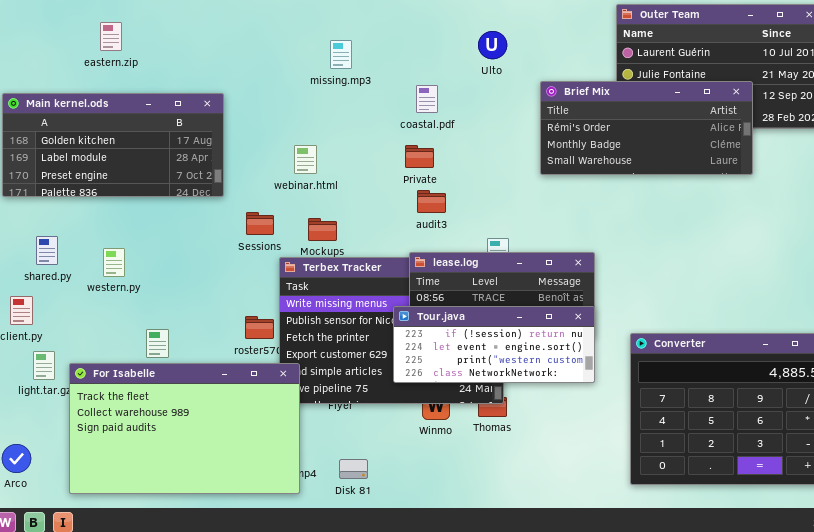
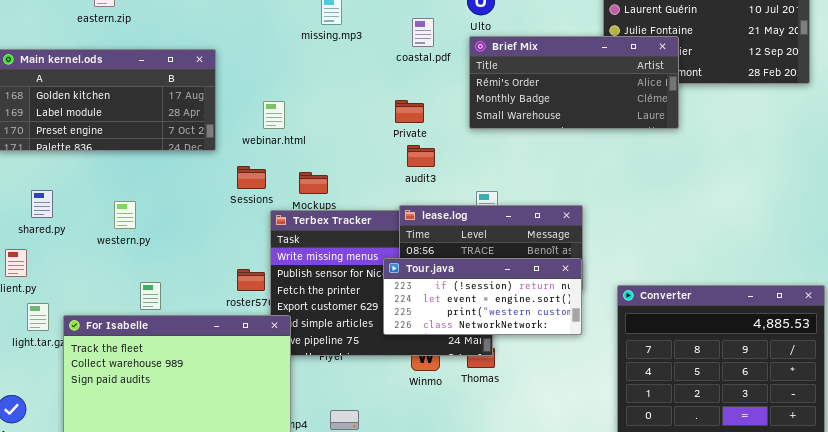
Brief Mix: [540,81,753,175] -> [469,36,679,129], moved
coastal.pdf: [416,85,438,113] -> [412,18,434,47], moved
webinar.html: [294,145,317,174] -> [263,101,285,129], moved
western.py: [103,248,125,277] -> [114,201,136,229], moved

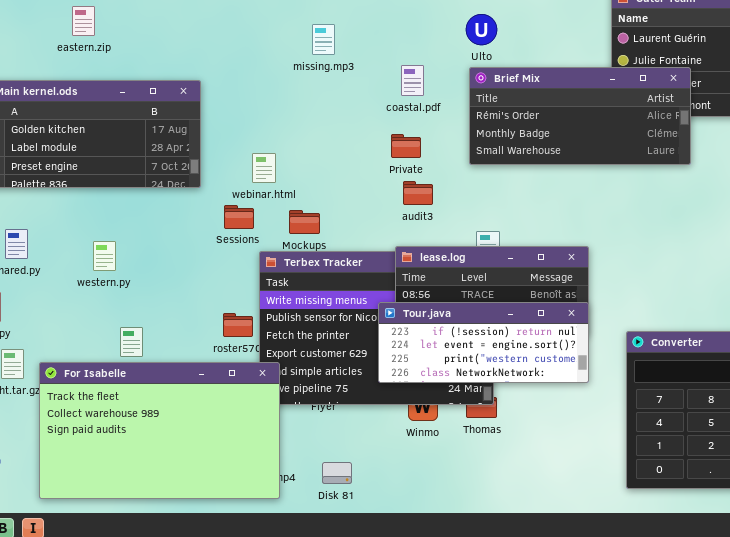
coastal.pdf: [412,18,434,47] -> [401,65,424,96], moved
webinar.html: [263,101,285,129] -> [252,153,276,183], moved

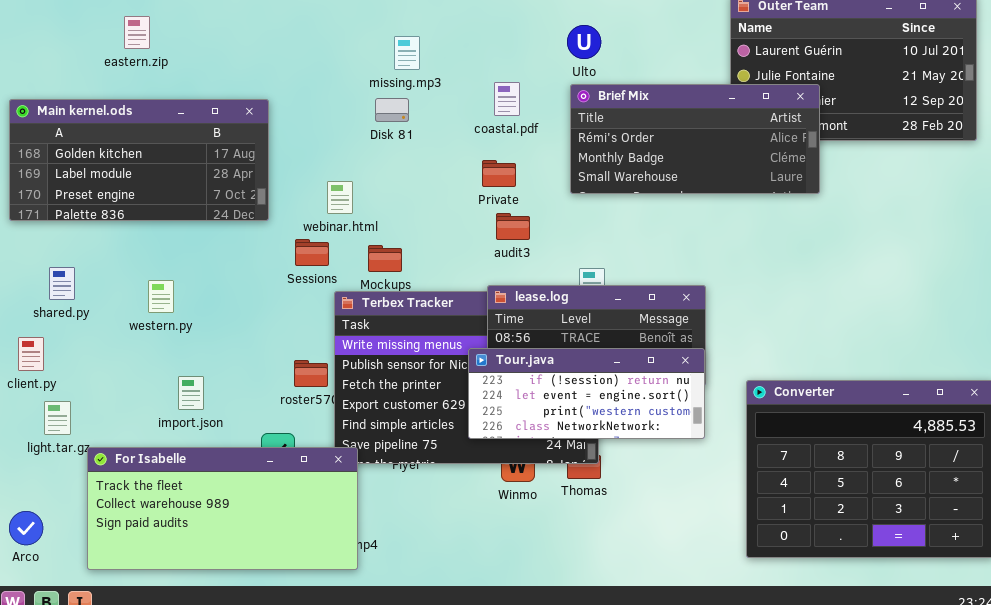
For Isabelle: [39,362,280,499] -> [87,447,358,570], resized
Disk 81: [322,462,352,484] -> [375,98,409,122], moved

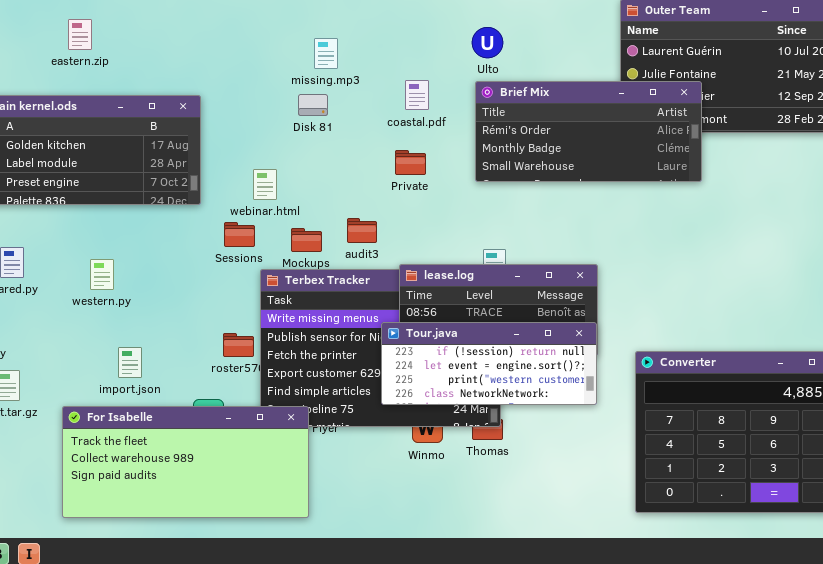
audit3: [496,213,530,240] -> [347,218,377,243], moved
For Isabelle: [87,447,358,570] -> [62,406,309,518], moved

